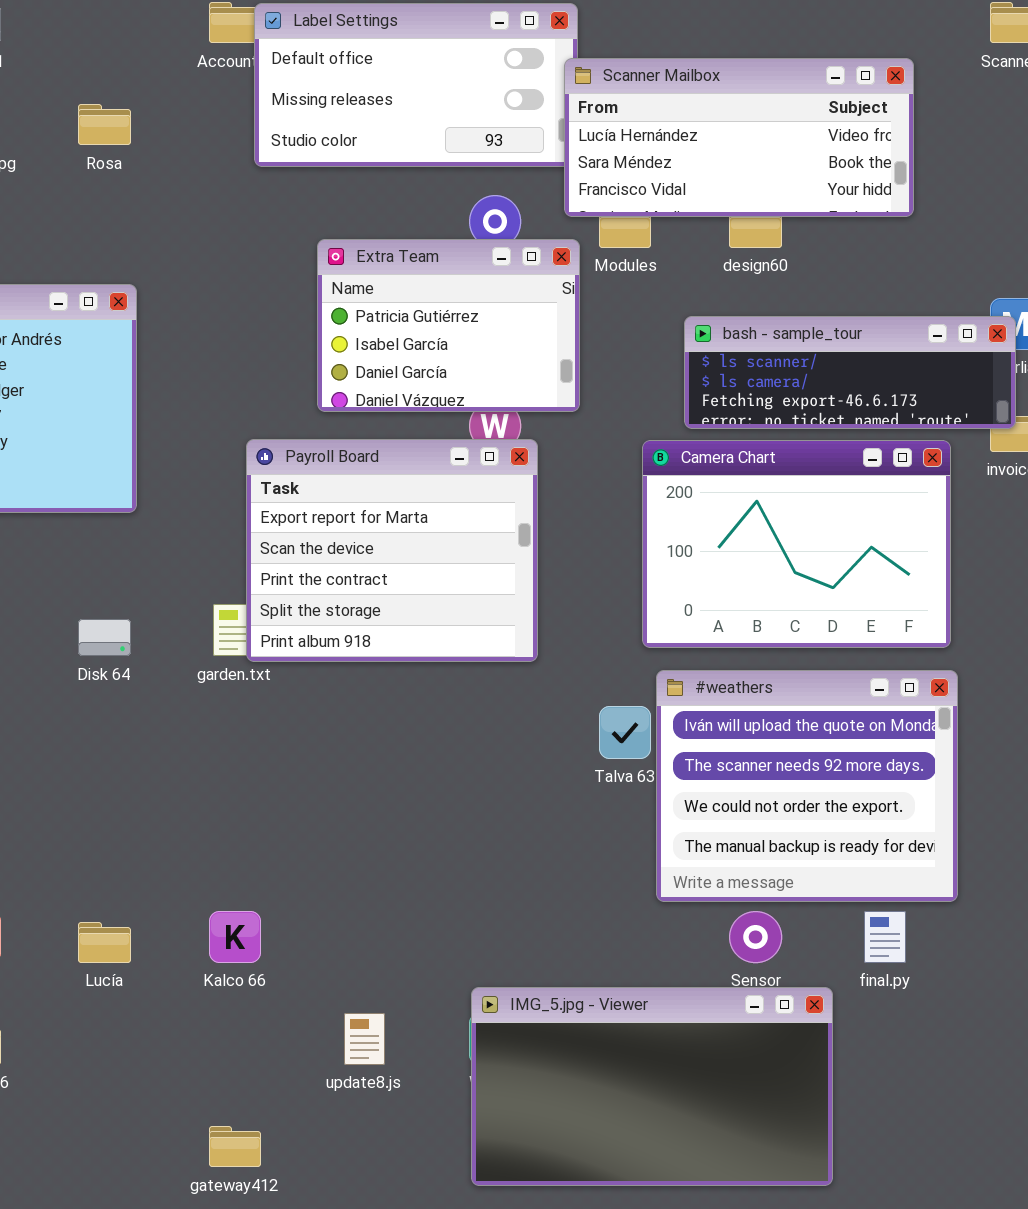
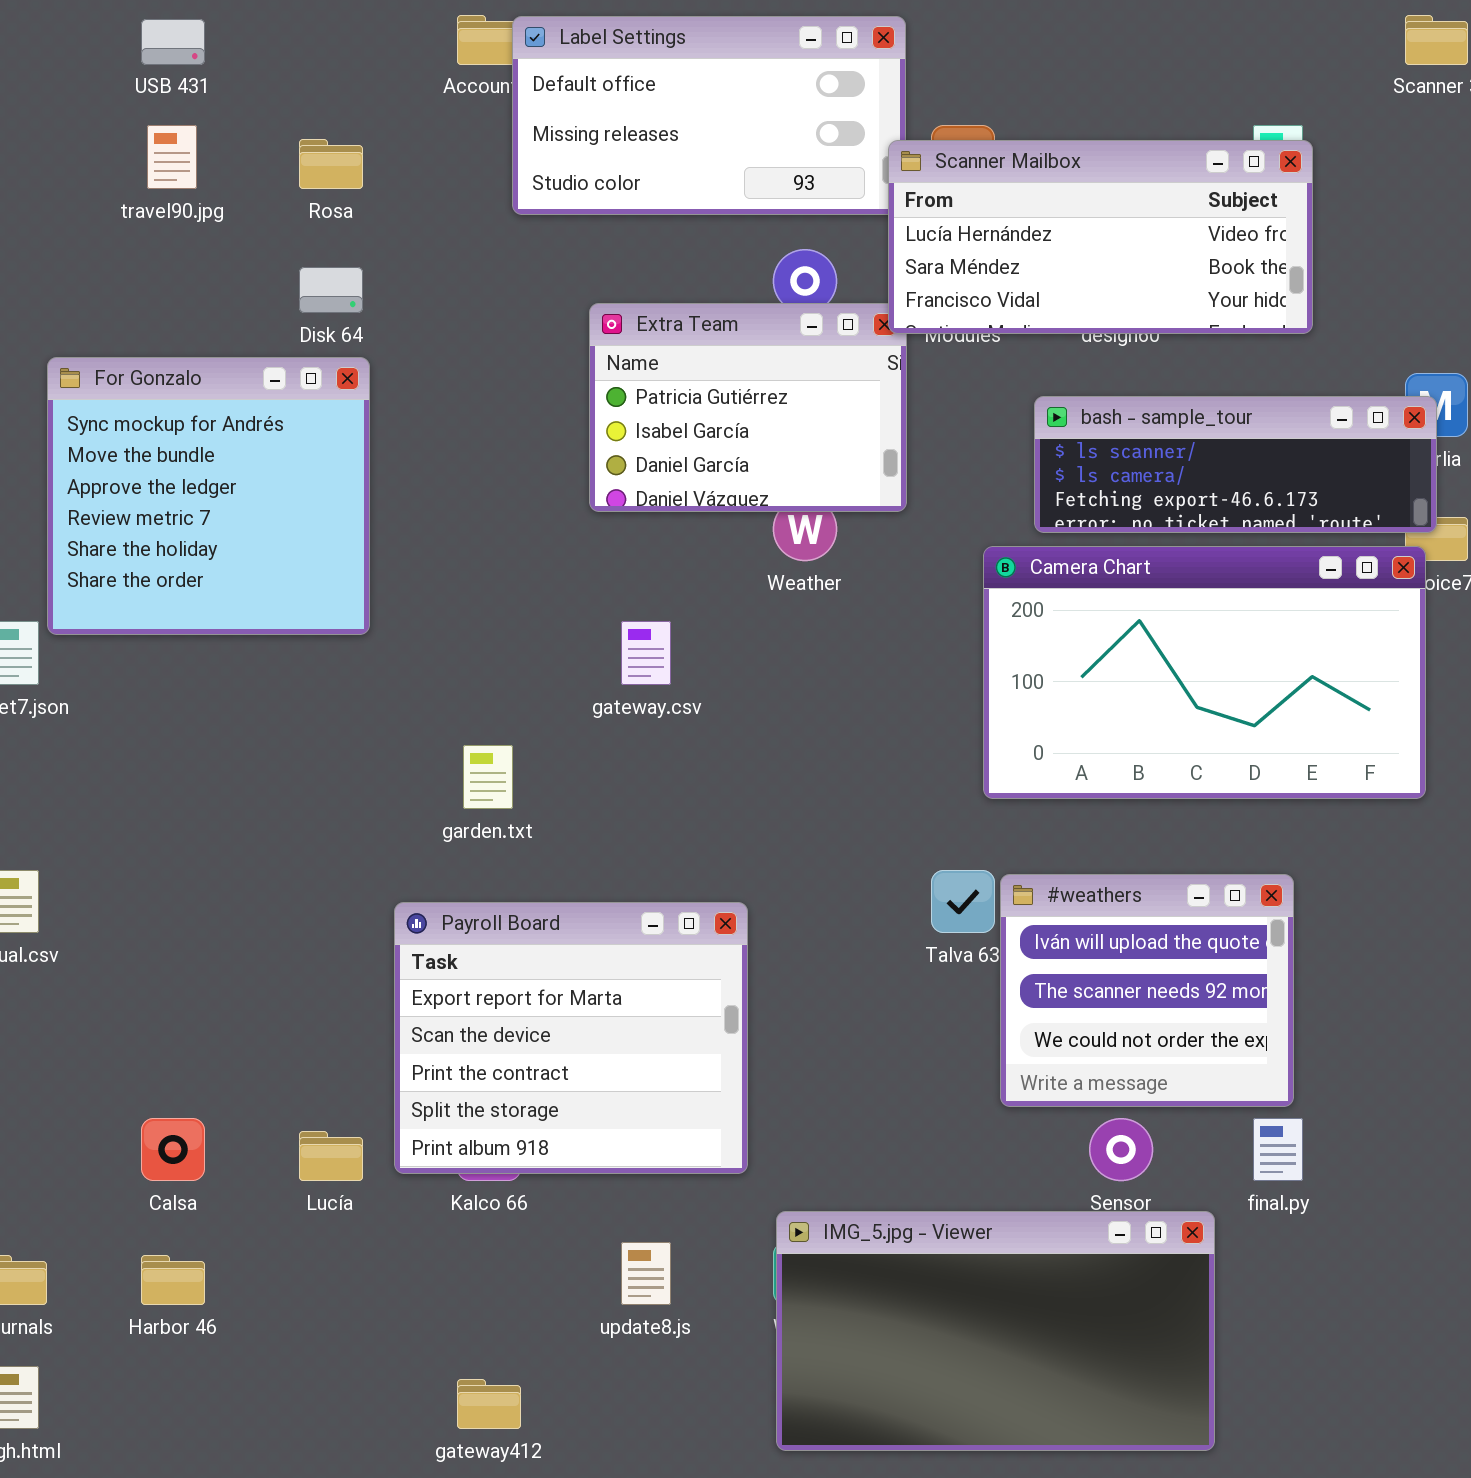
Scanner Mailbox: [564,58,914,217] -> [888,140,1313,334], moved
Payroll Board: [246,439,538,662] -> [394,902,748,1174], moved
Camera Chart: [642,440,951,648] -> [983,546,1426,799], resized
Disk 64: [78,619,131,656] -> [299,267,363,313], moved
#weathers: [656,670,958,902] -> [1000,874,1294,1107], resized

